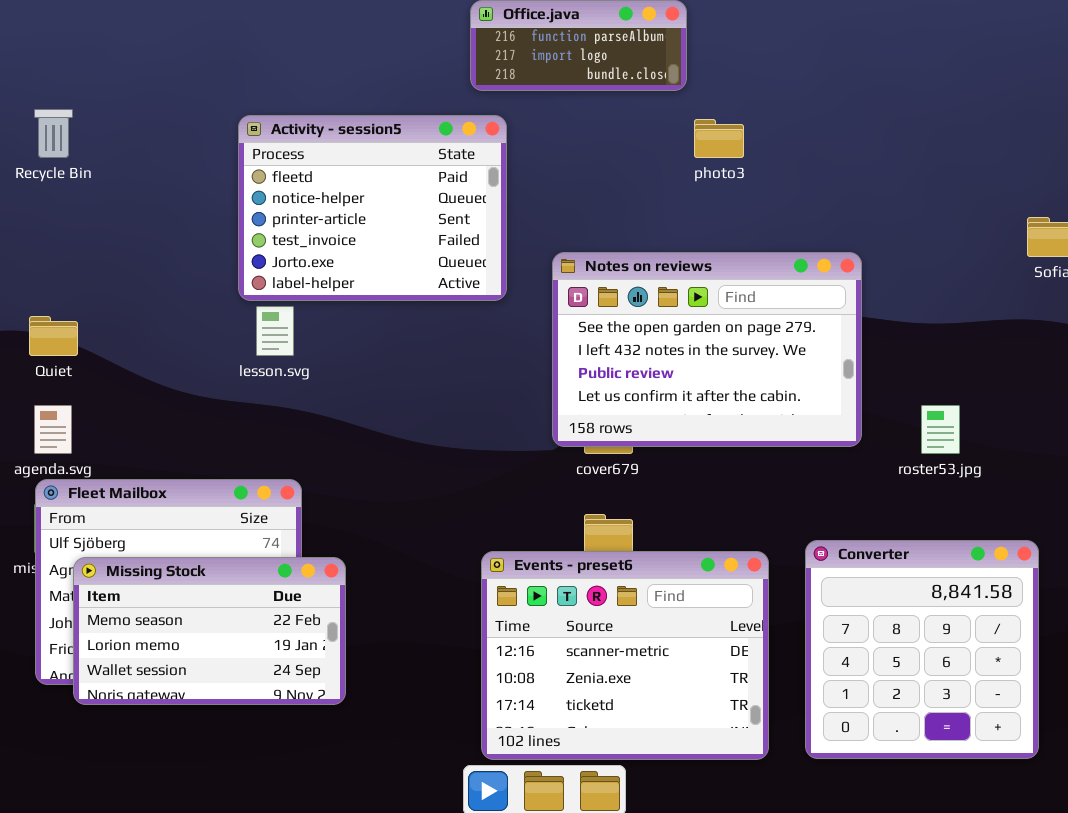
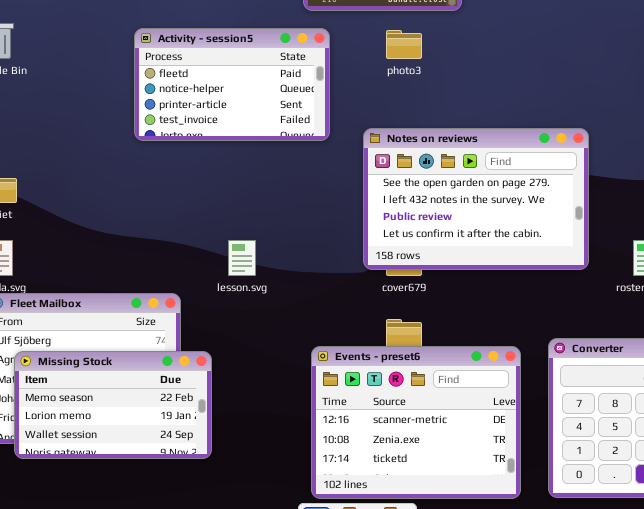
Activity - session5: [238,115,507,301] -> [134,28,330,141], resized
photo3: [694,119,744,158] -> [386,30,422,59], moved
lesson.svg: [256,306,294,356] -> [228,240,256,276], moved

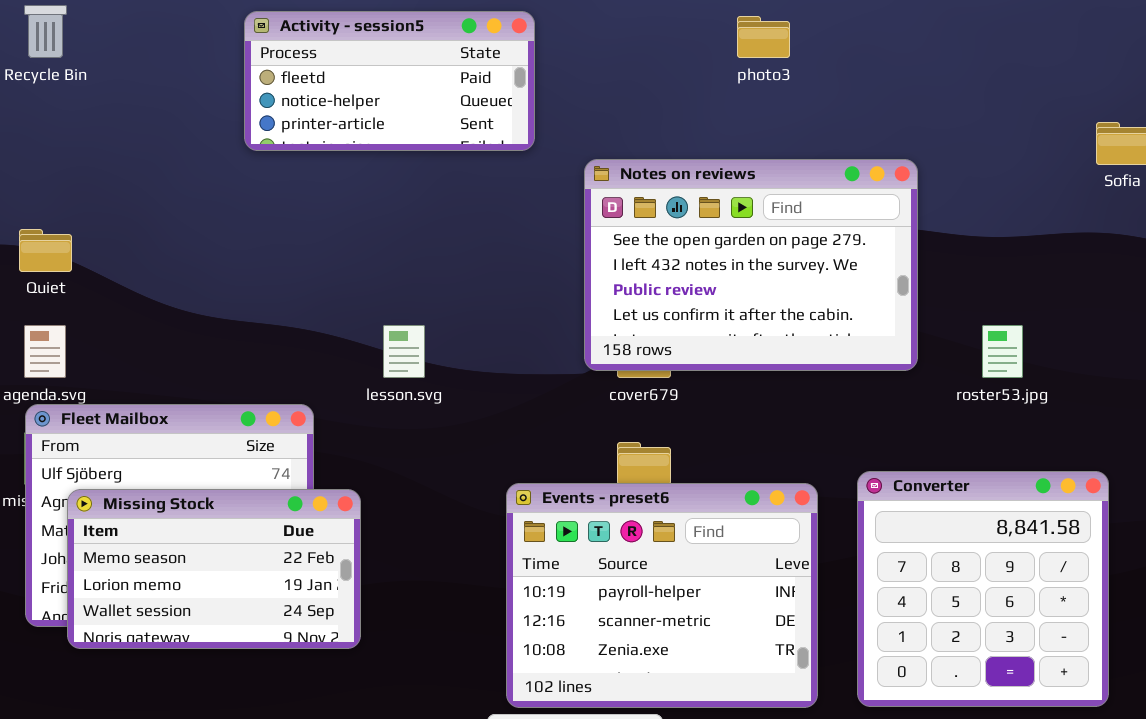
Activity - session5: [134,28,330,141] -> [244,11,535,151], resized
photo3: [386,30,422,59] -> [737,16,790,58], moved
Events - preset6: [311,346,521,499] -> [506,483,818,708], scrolled up 1 row

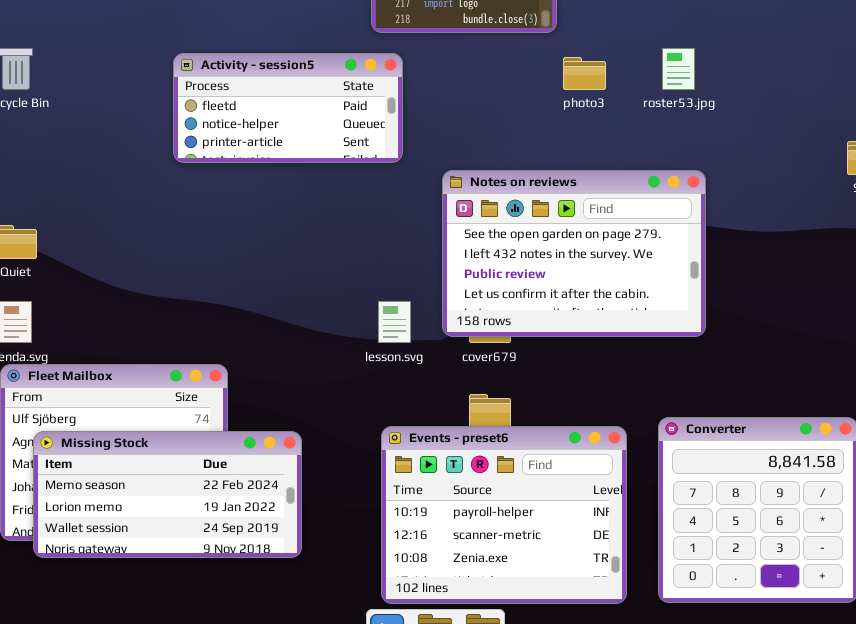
lesson.svg: [383,325,425,378] -> [378,301,411,343], moved
roster53.jpg: [982,325,1023,378] -> [662,48,695,90], moved
Missing Stock: [67,489,361,649] -> [33,431,302,558], resized

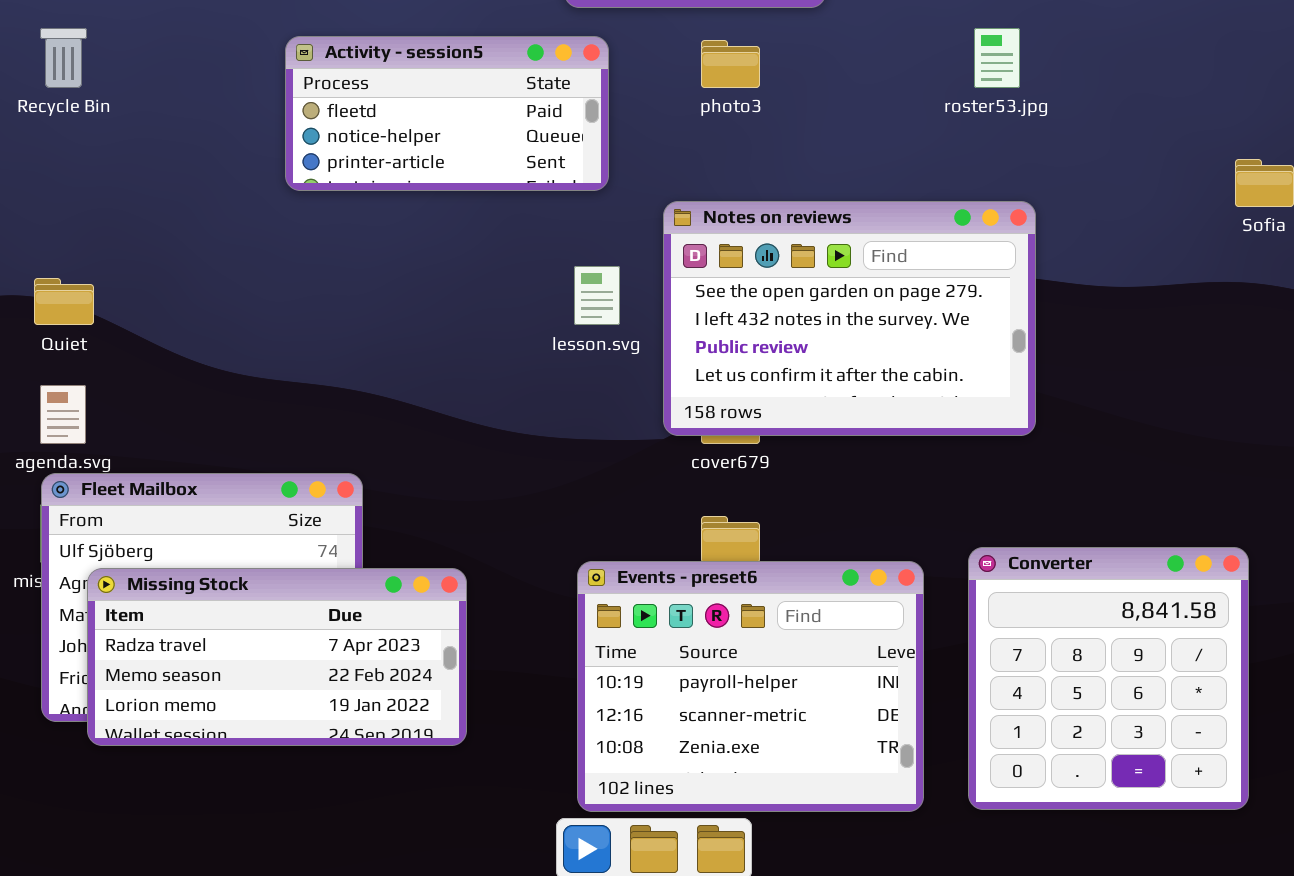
photo3: [563,57,606,90] -> [701,40,760,88], moved
lesson.svg: [378,301,411,343] -> [574,266,620,325], moved
Missing Stock: [33,431,302,558] -> [87,568,467,746], scrolled up 1 row

